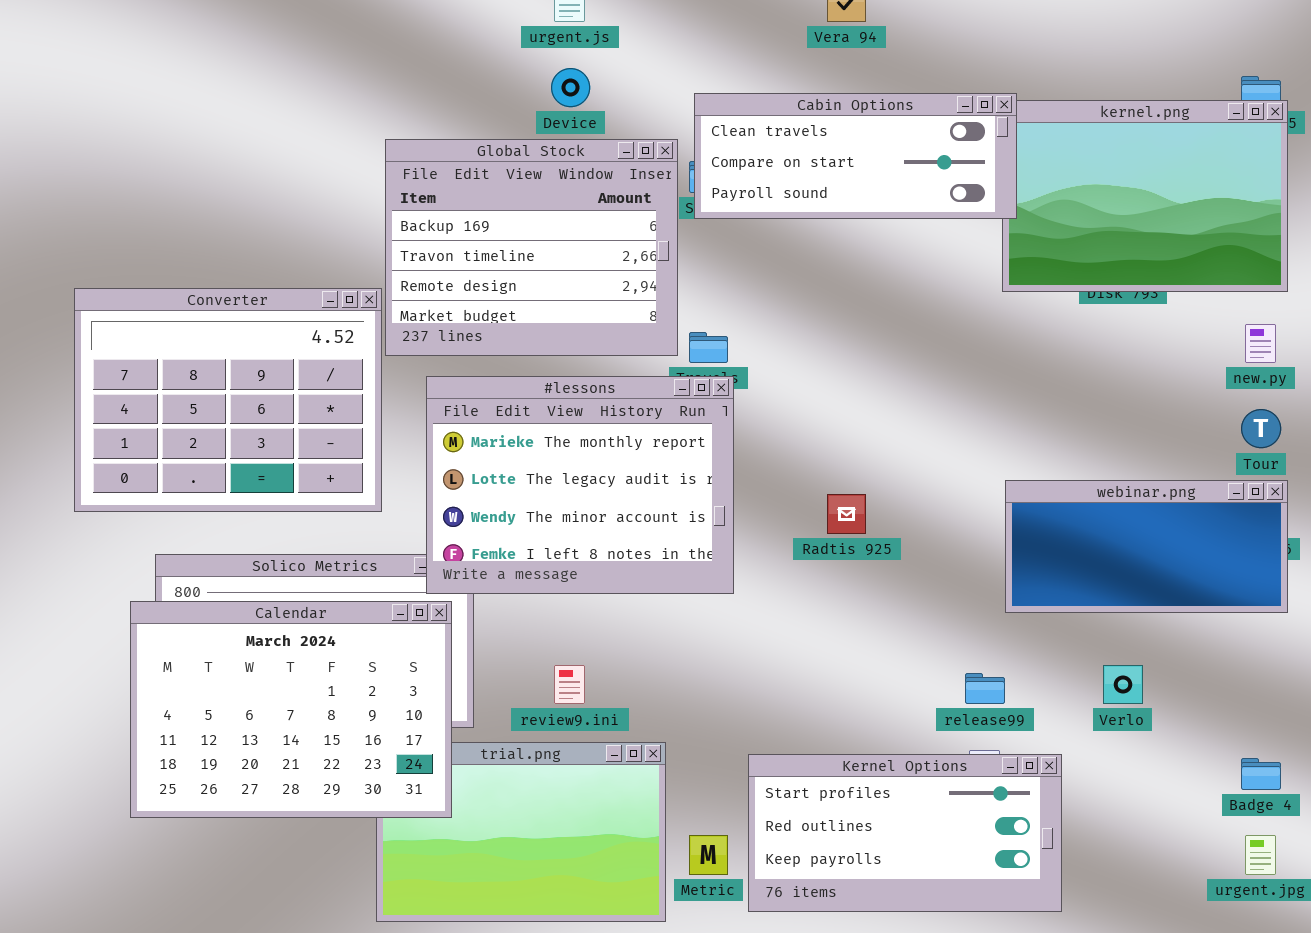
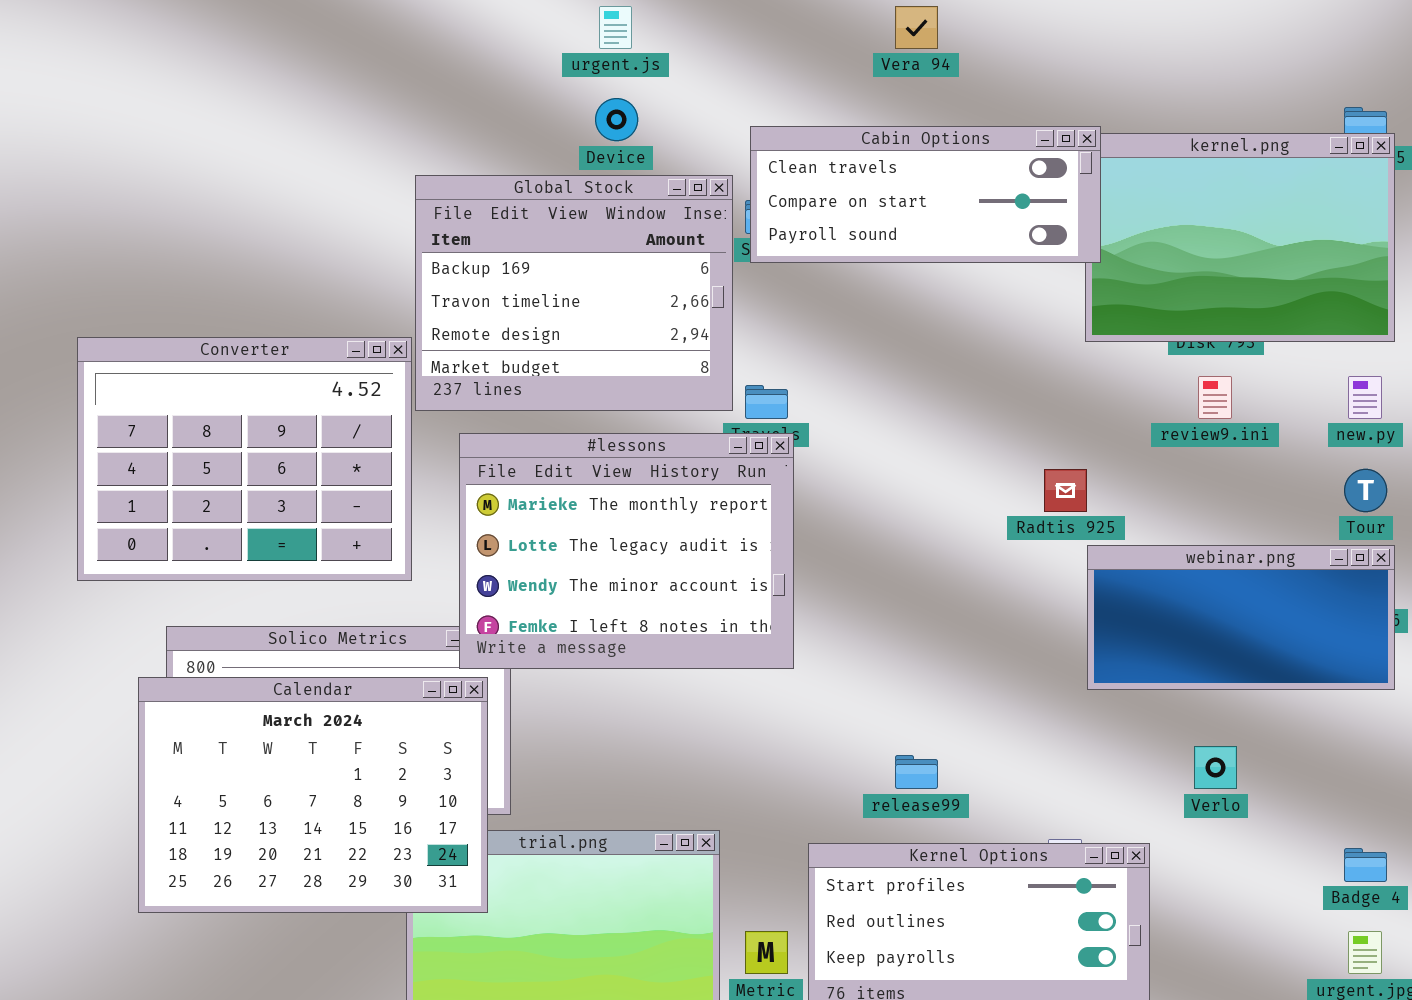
Radtis 925: [827,494,866,534] -> [1044,469,1087,512], moved
review9.ini: [554,665,585,704] -> [1198,376,1232,419], moved
release99: [965,673,1005,704] -> [895,755,938,789], moved

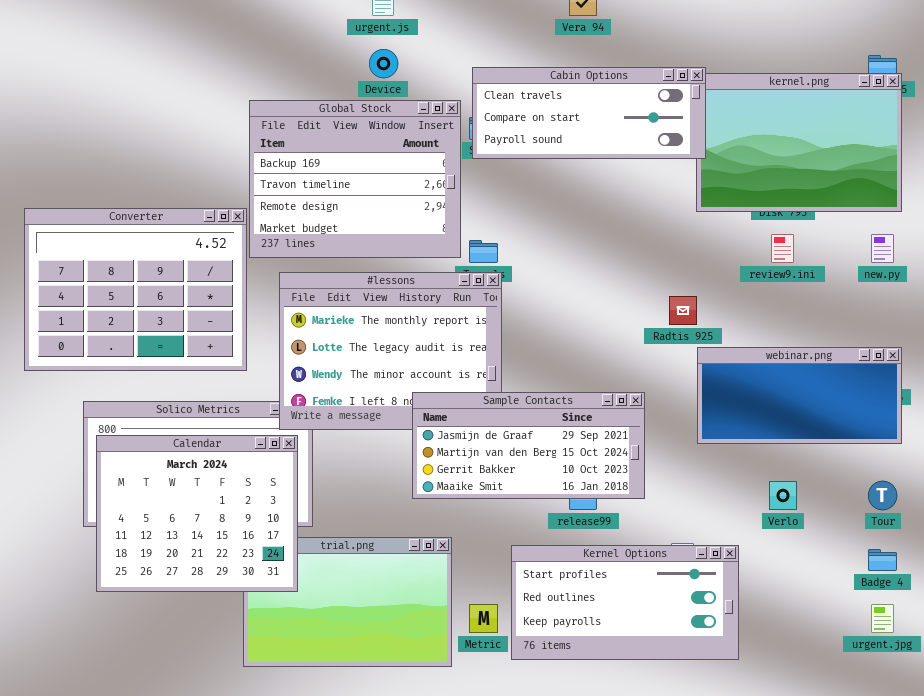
Tour: [1344,469,1387,512] -> [868,481,897,510], moved
Sample Contacts: none -> [412,392,645,499], opened
Calendar: [138,677,488,913] -> [96,435,298,592], resized

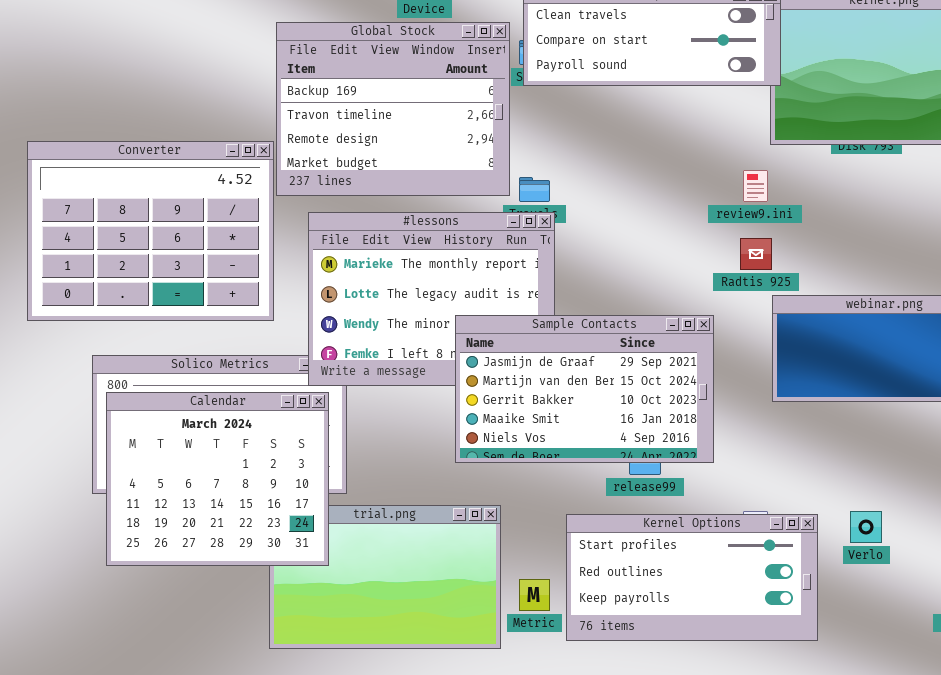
review9.ini: [771,234,794,263] -> [743,170,768,202], moved
Sample Contacts: [412,392,645,499] -> [455,315,714,463], resized
Verlo: [769,481,797,510] -> [850,511,882,543], moved

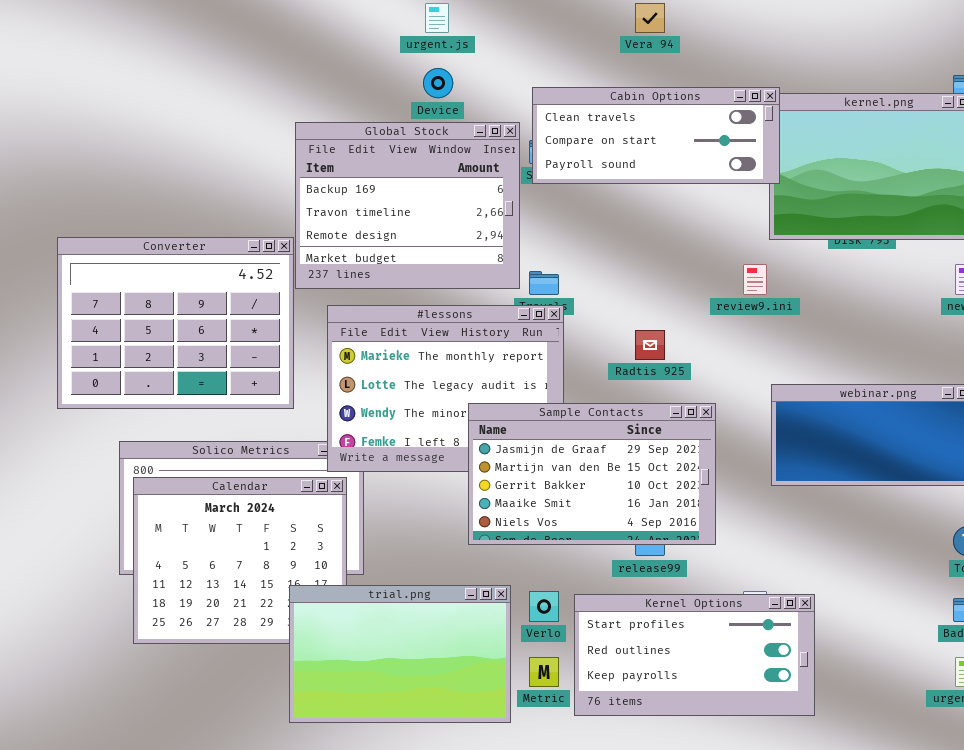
Radtis 925: [740,238,772,270] -> [635,330,665,360], moved
trial.png: [269,505,501,649] -> [289,585,511,723], raised
Verlo: [850,511,882,543] -> [529,591,559,622], moved

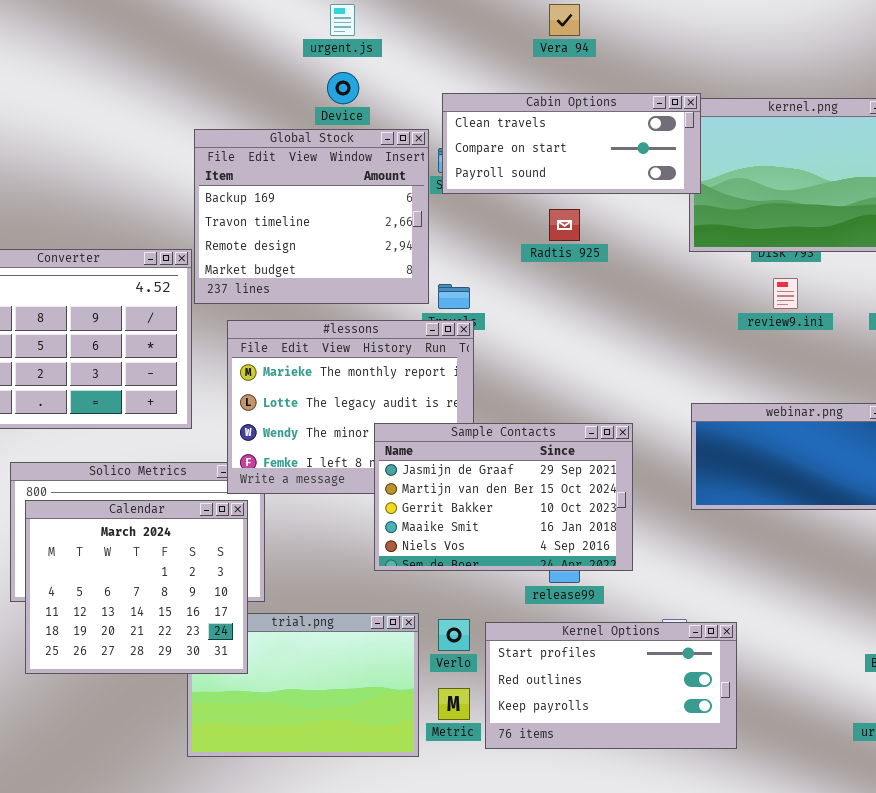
review9.ini: [743,264,767,295] -> [773,278,798,309], moved
Radtis 925: [635,330,665,360] -> [549,209,580,241], moved
Calendar: [133,477,347,644] -> [25,500,248,674], raised

